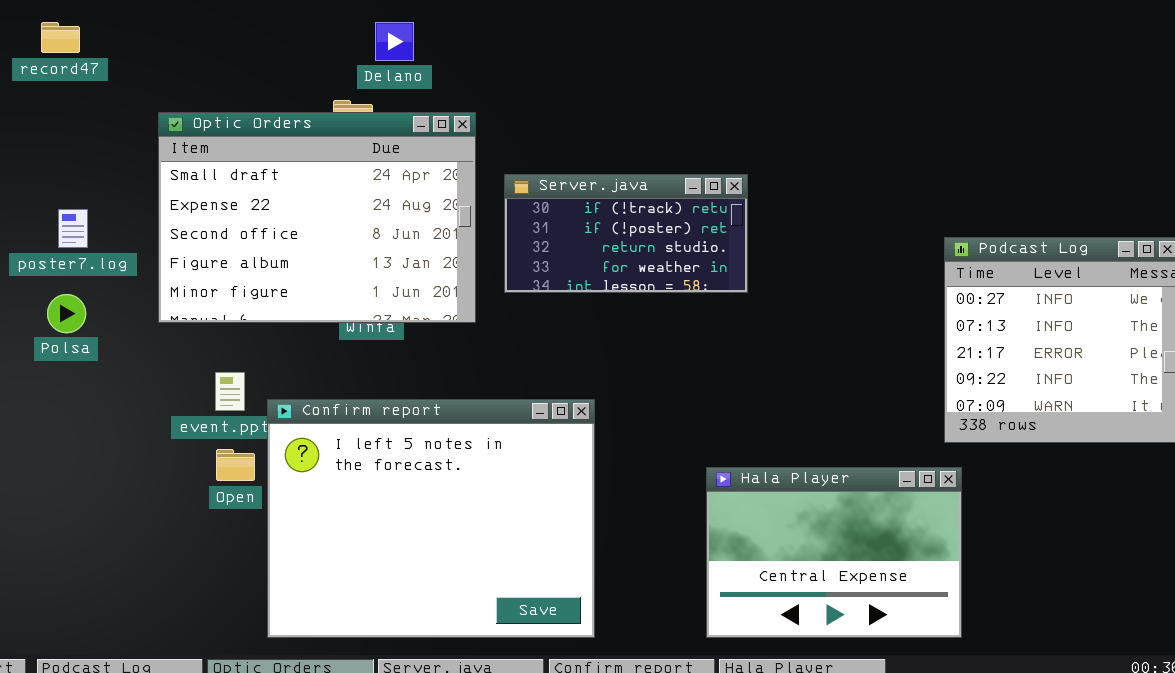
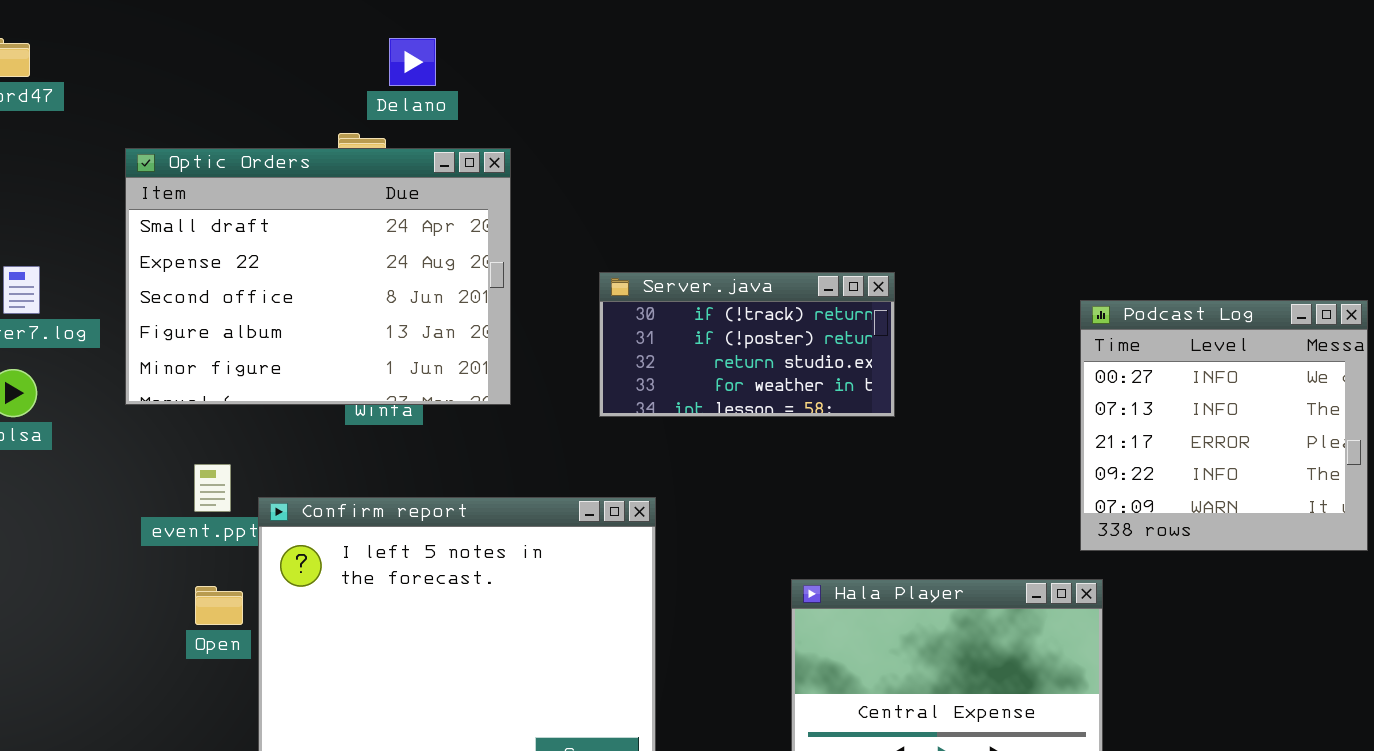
Server.java: [504,174,748,293] -> [599,272,895,417], moved
Open: [216,449,255,481] -> [195,586,243,625], moved

